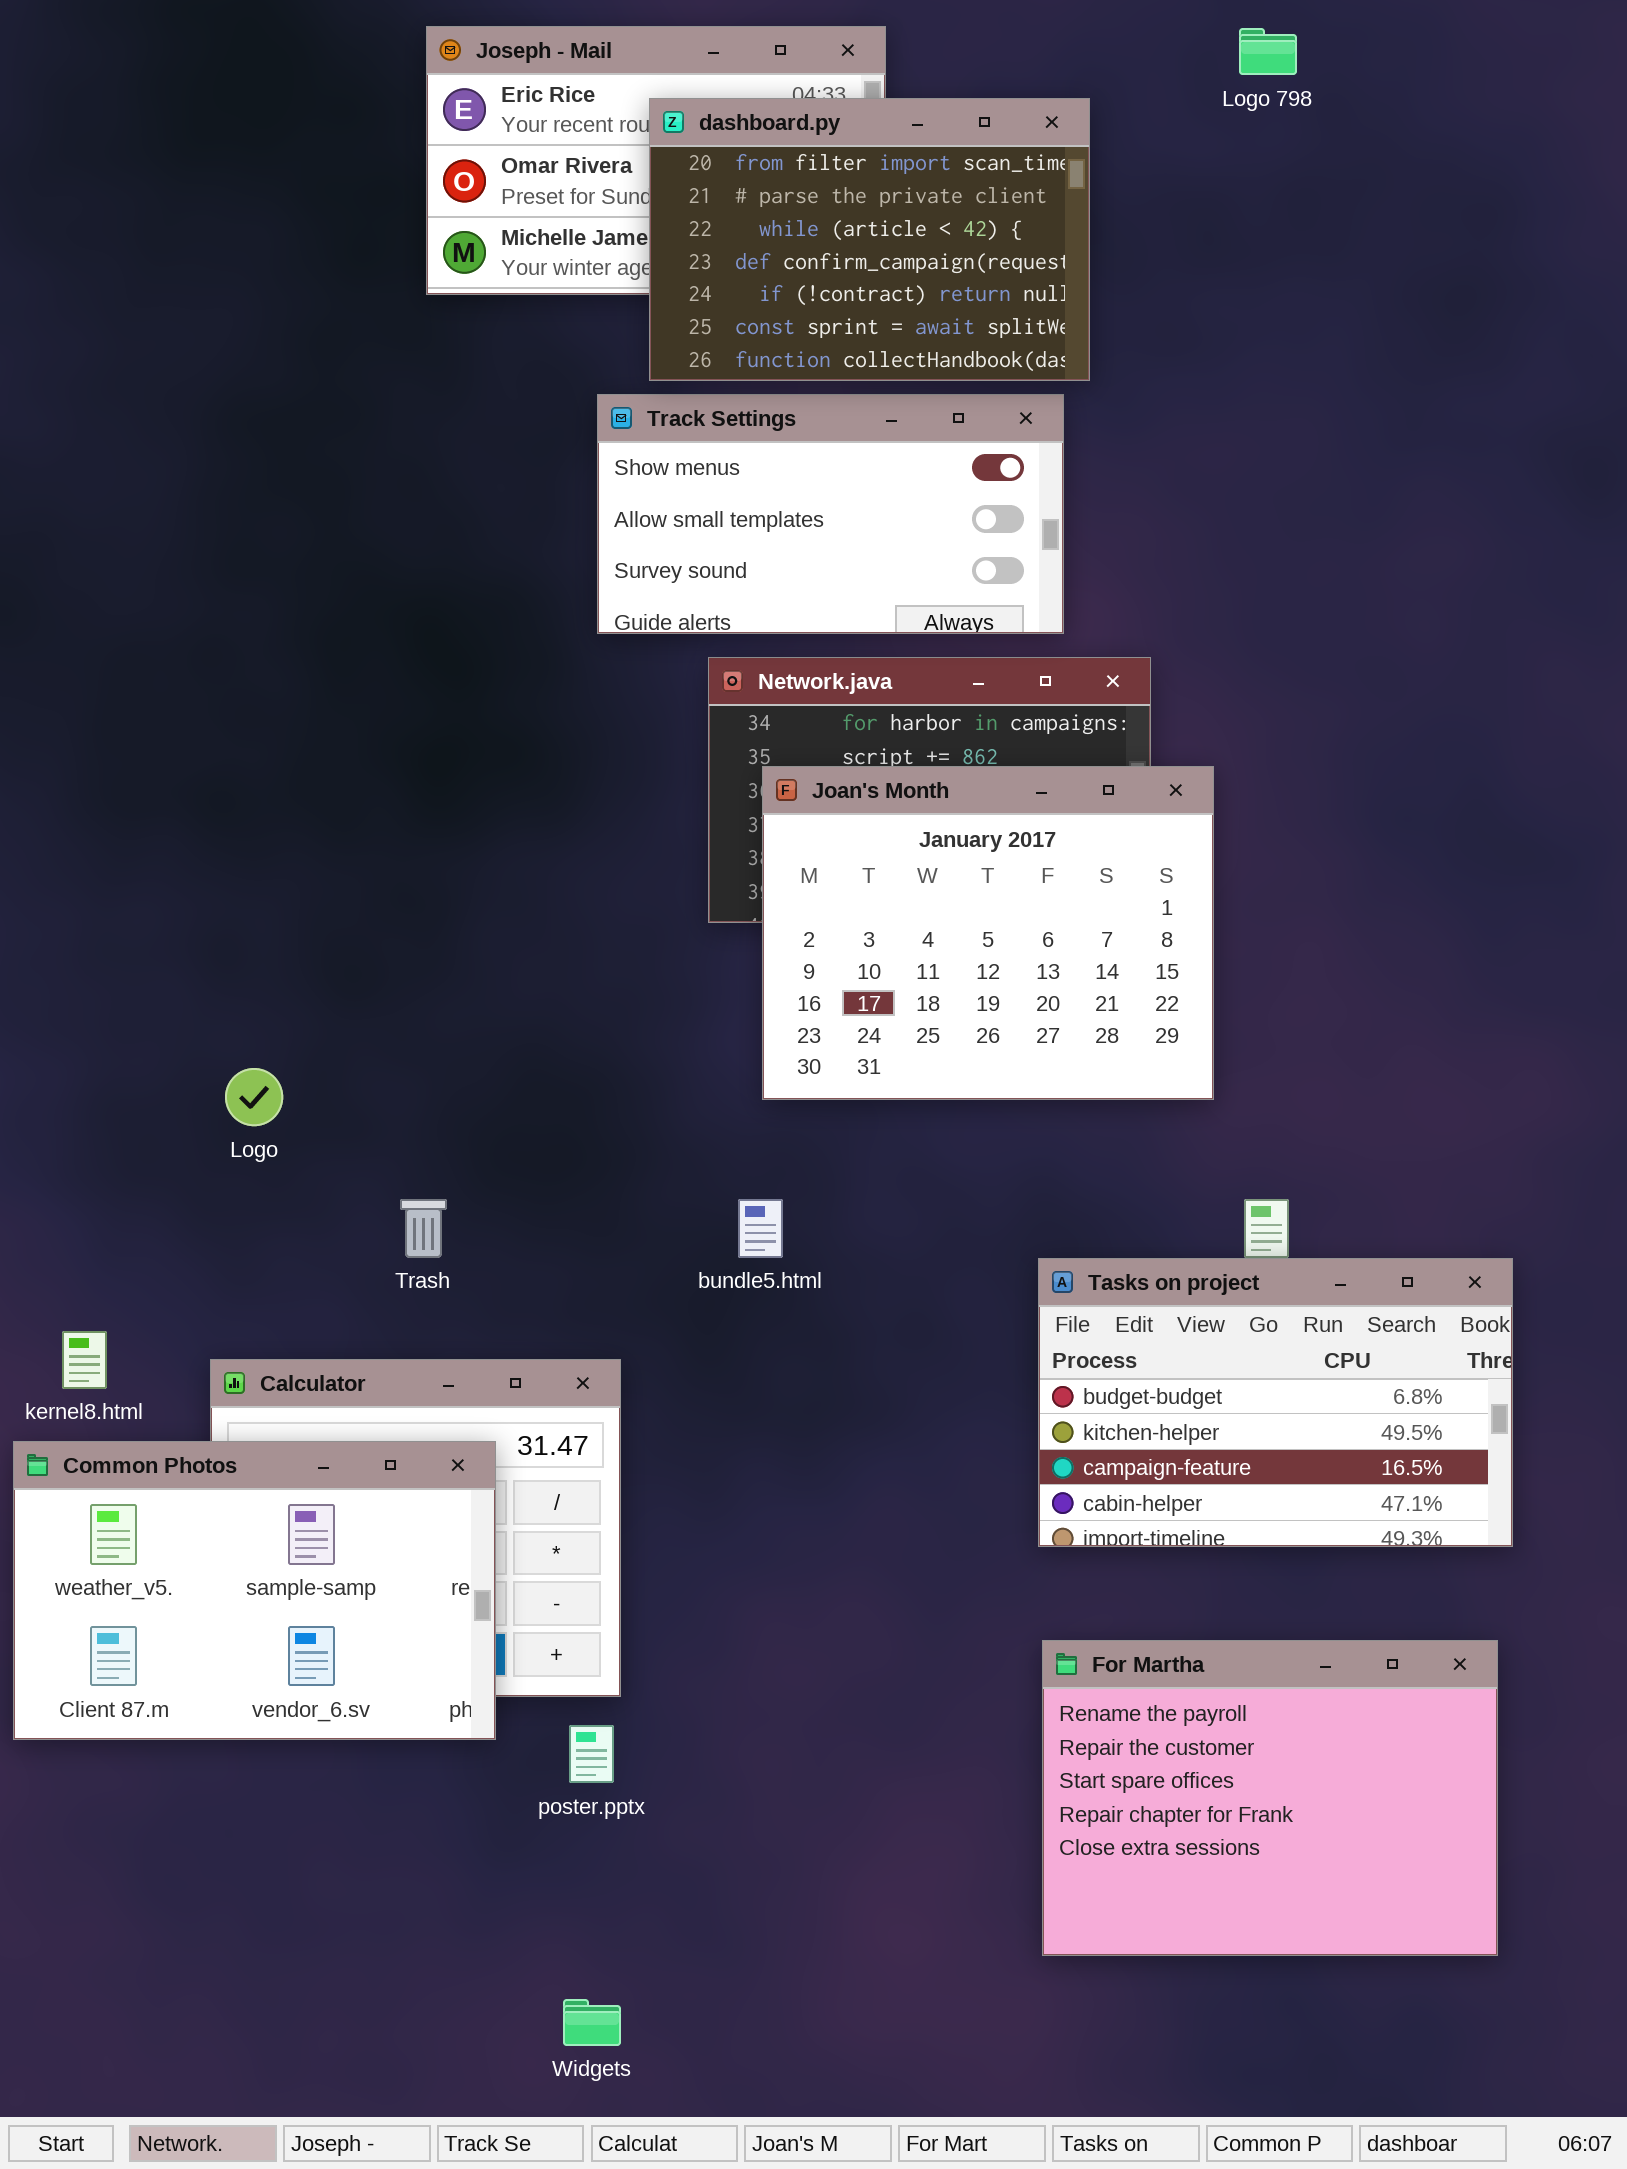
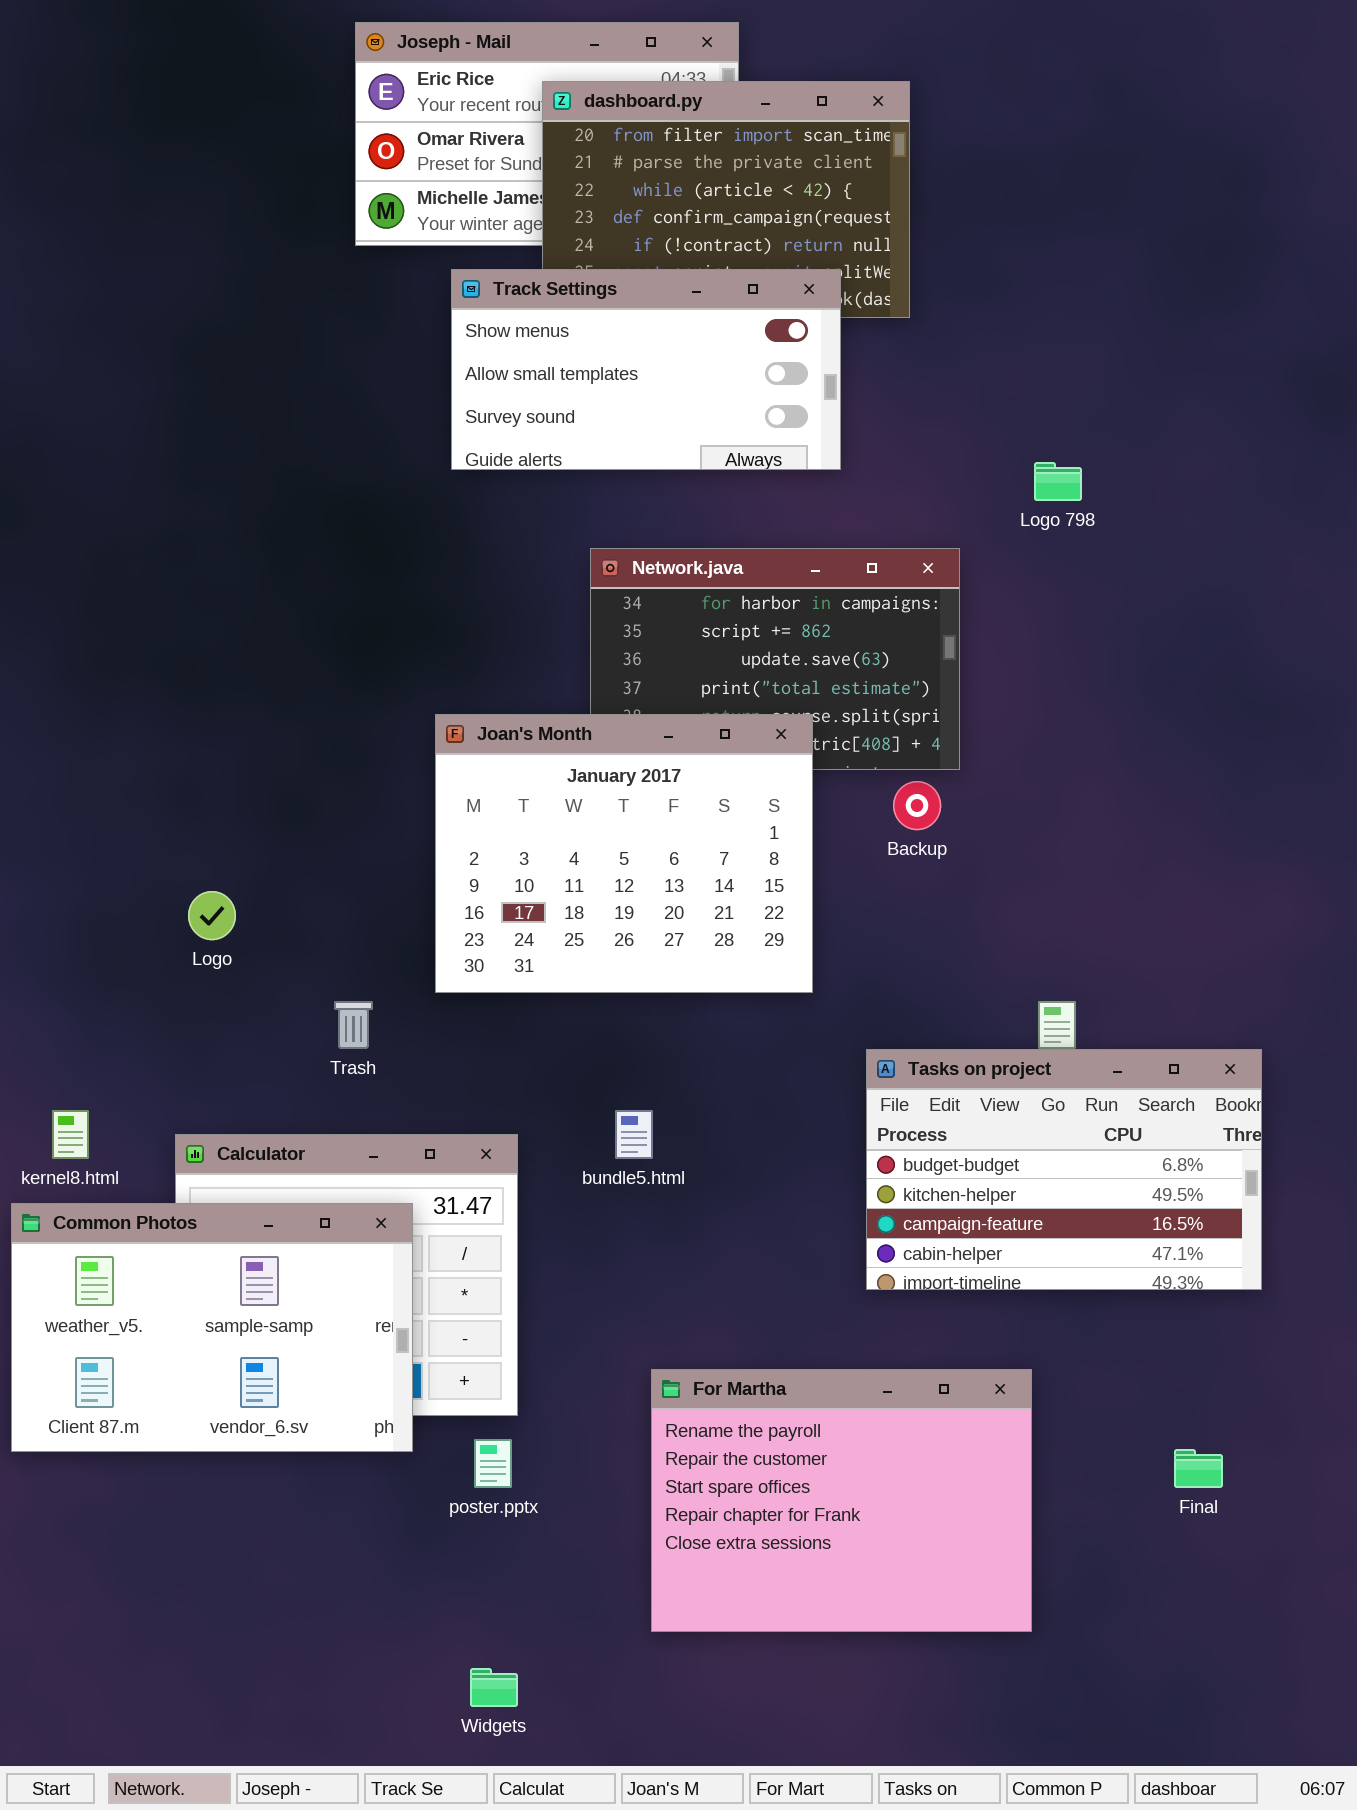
Logo 798: [1239,28,1297,75] -> [1034,462,1082,501], moved
Track Settings: [597,394,1064,634] -> [451,269,841,470], moved
Joan's Month: [762,766,1214,1100] -> [435,714,813,993], moved
bundle5.html: [738,1199,783,1258] -> [615,1110,653,1159], moved
For Martha: [1042,1640,1498,1956] -> [651,1369,1032,1632], moved

